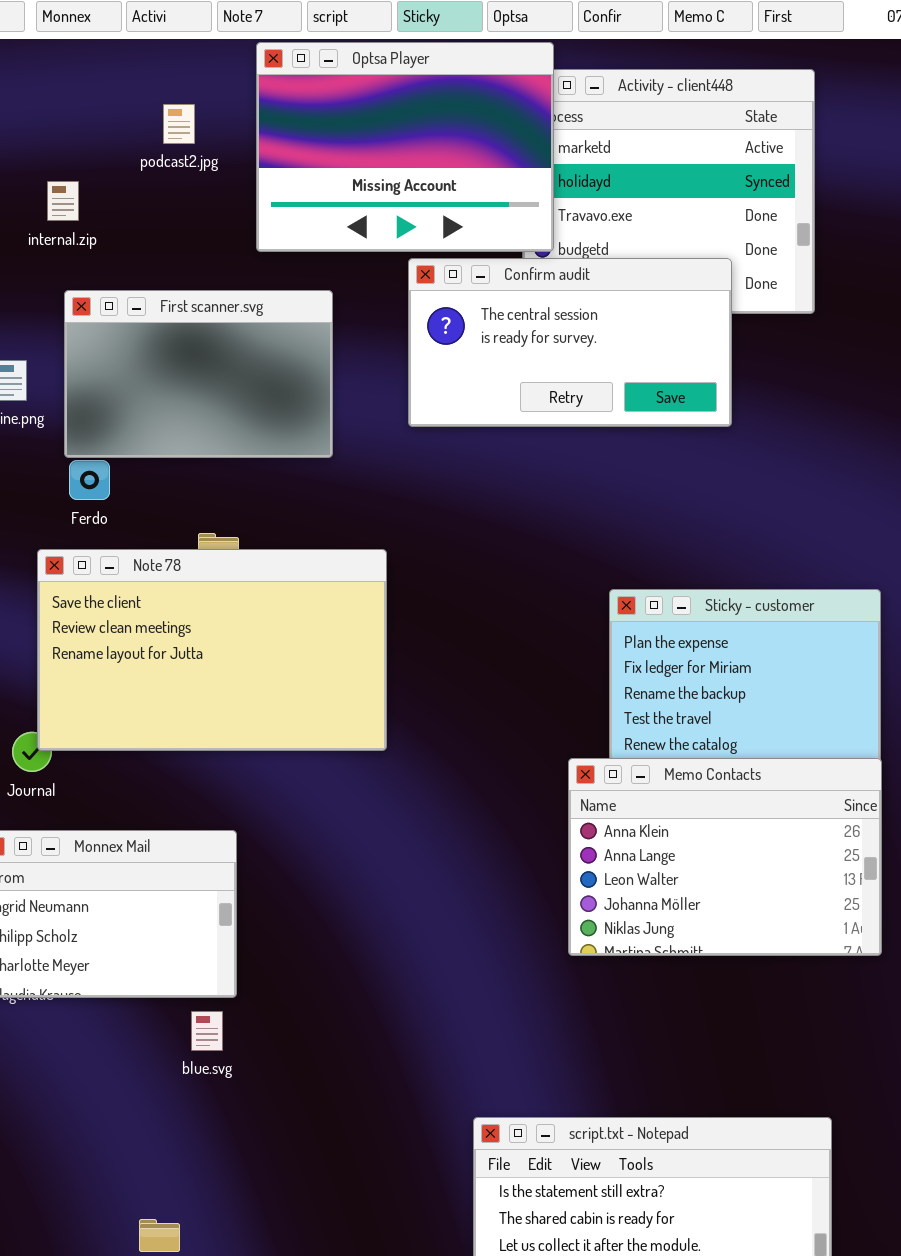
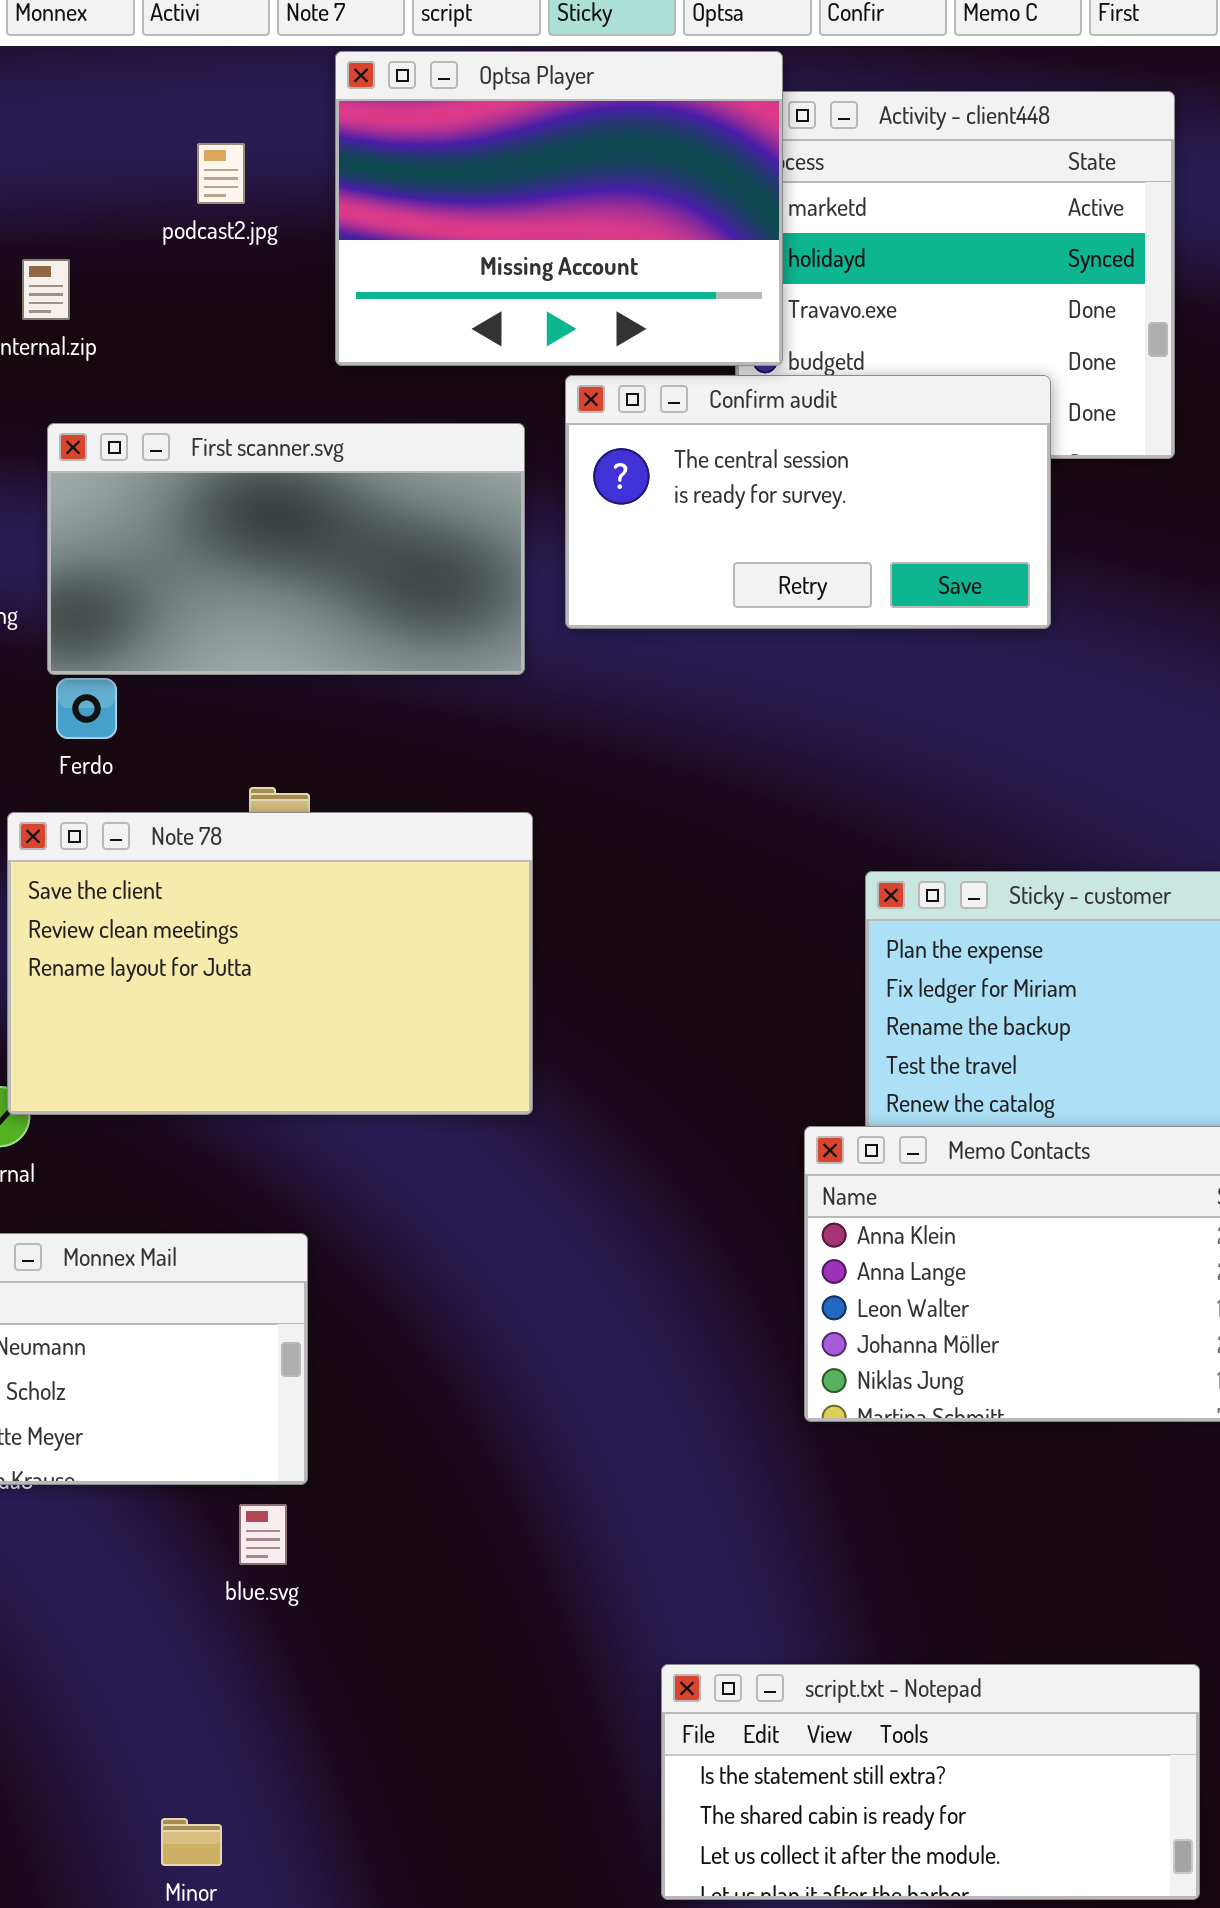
First scanner.svg: [64,290,333,458] -> [47,423,525,675], resized

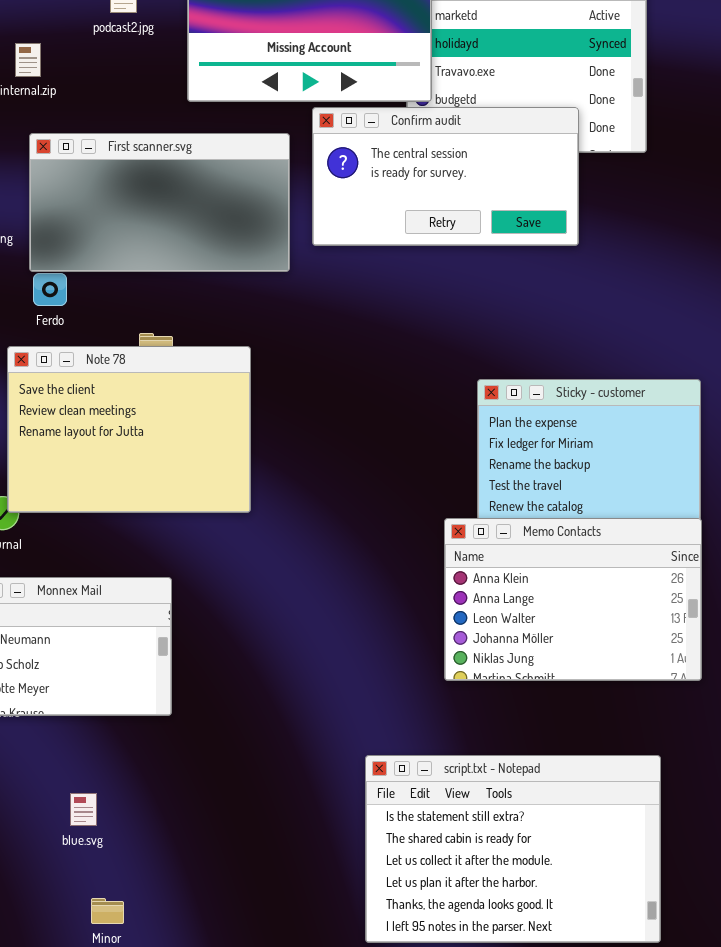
Note 78: [7,812,533,1115] -> [7,346,251,513], resized
blue.svg: [239,1504,287,1565] -> [70,793,97,826], moved
script.txt - Notepad: [661,1664,1200,1900] -> [365,755,661,943], resized

